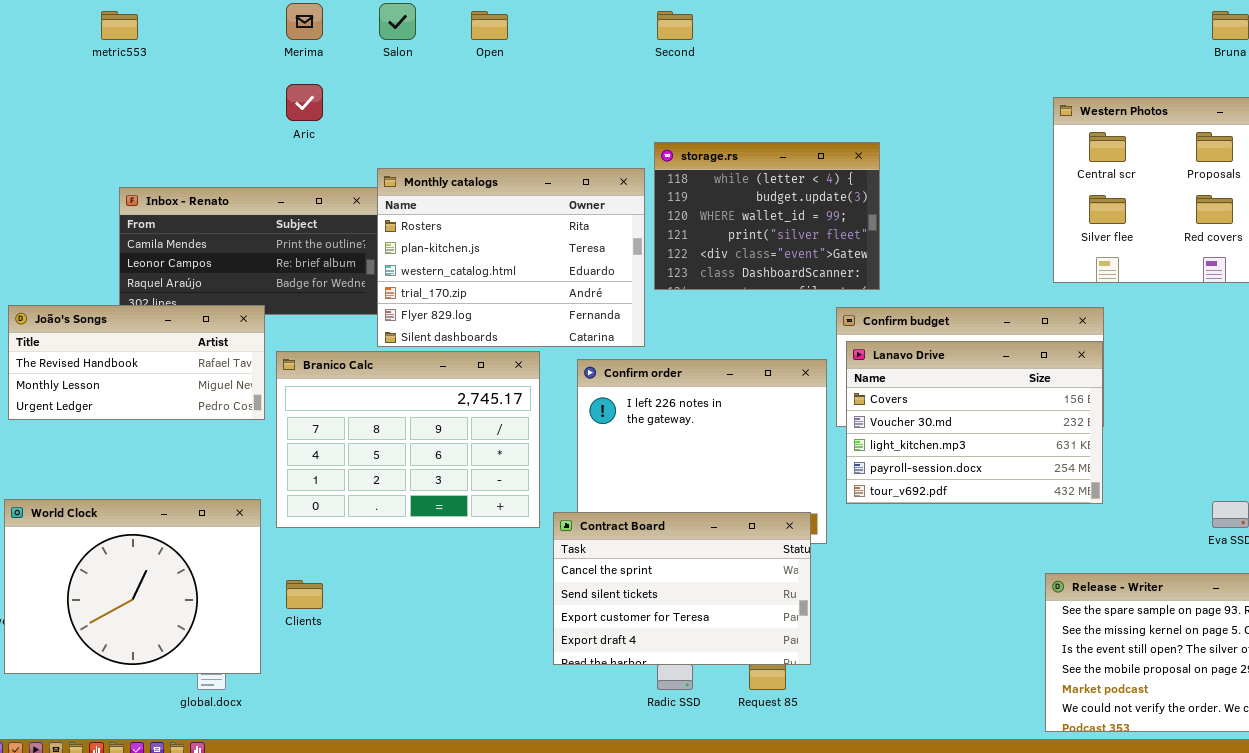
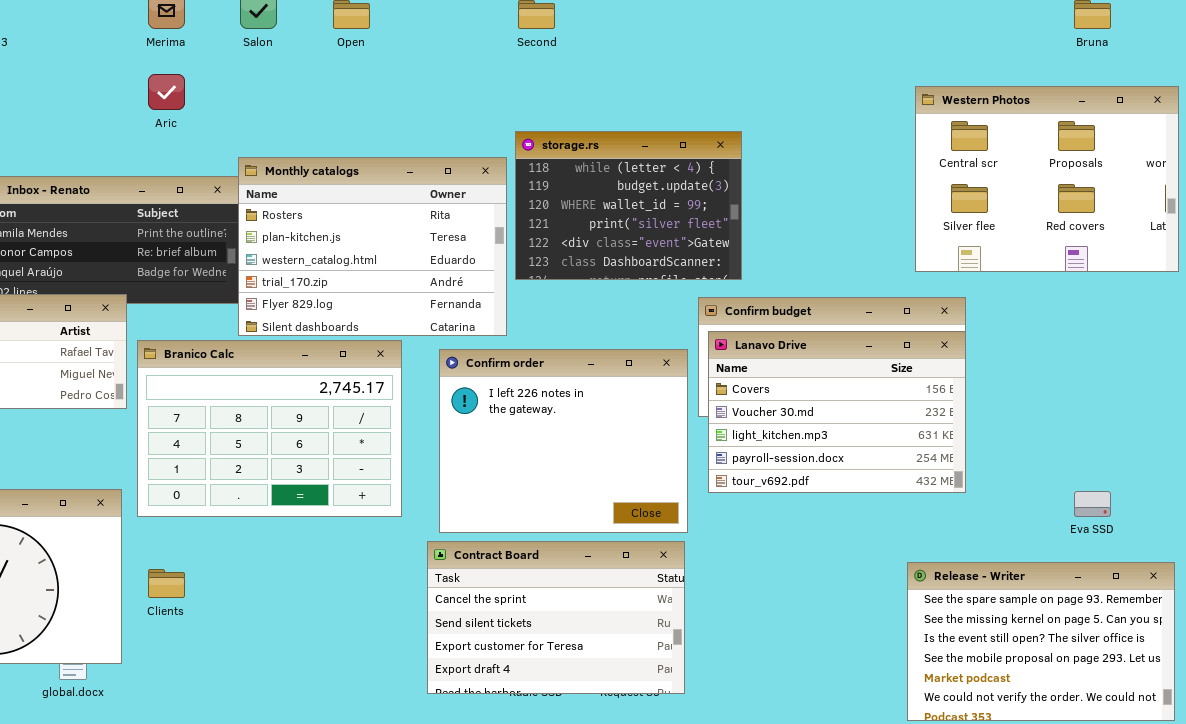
Contract Board: [553,512,811,665] -> [427,541,685,694], moved

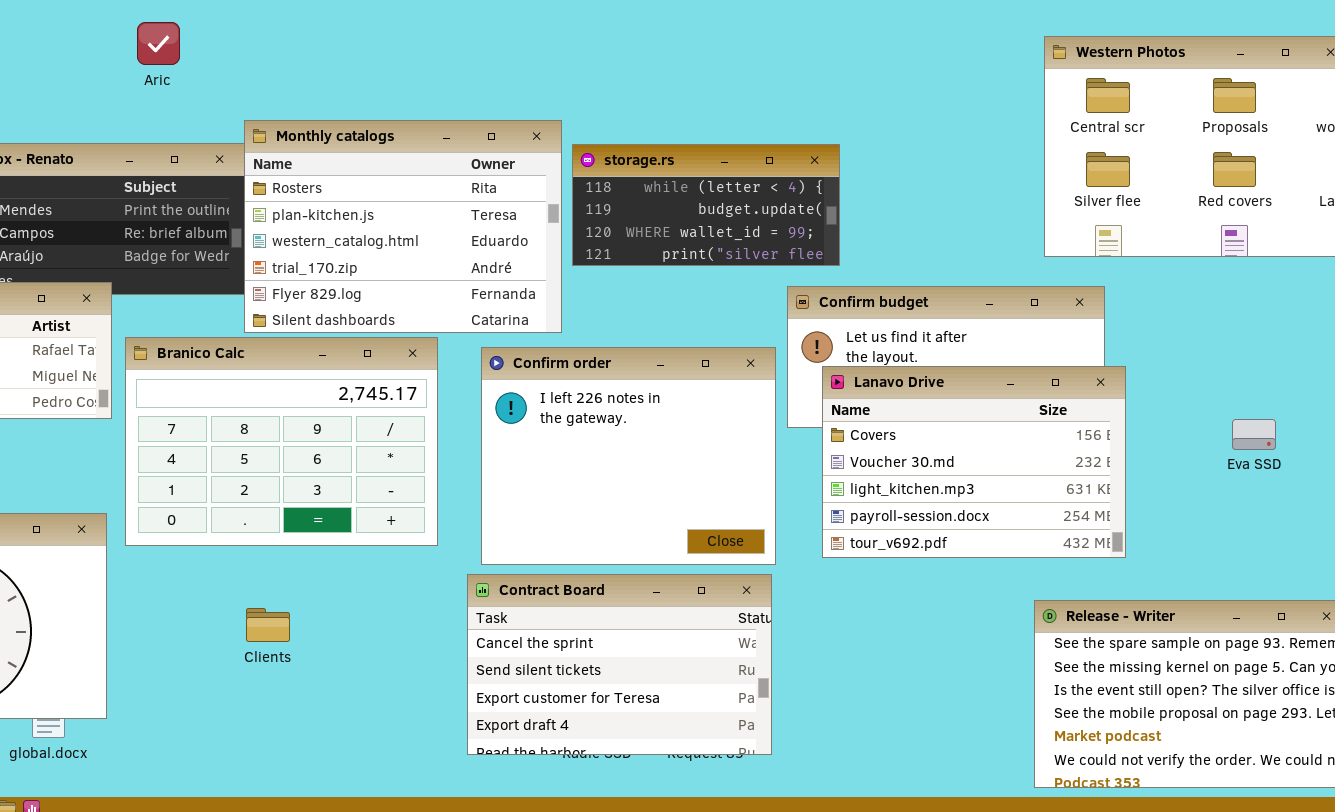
storage.rs: [515,131,742,280] -> [572,144,840,266], resized
Lanavo Drive: [708,331,966,493] -> [822,366,1126,558], moved
Eva SSD: [1074,491,1111,517] -> [1232,419,1276,450], moved
Clients: [148,569,185,598] -> [246,608,290,642], moved

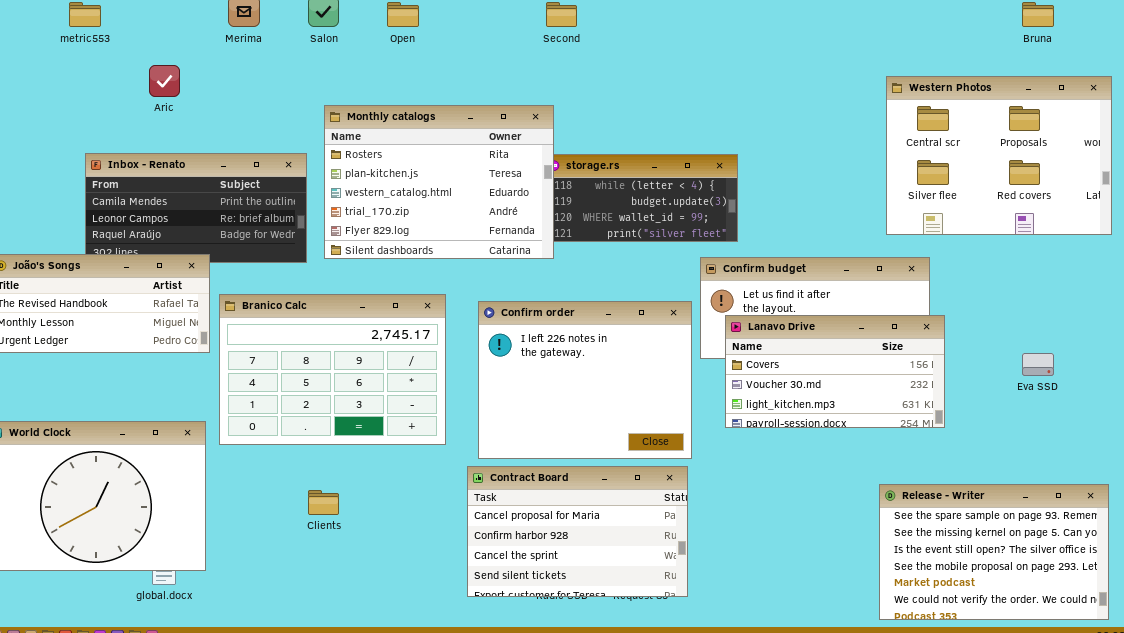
Aric: [137,22,180,65] -> [149,65,180,97], moved
Monthly catalogs: [244,120,562,333] -> [324,105,554,259], moved
Lanavo Drive: [822,366,1126,558] -> [725,315,945,428], resized
Contract Board: [467,574,772,755] -> [467,466,688,597], scrolled up 2 rows

